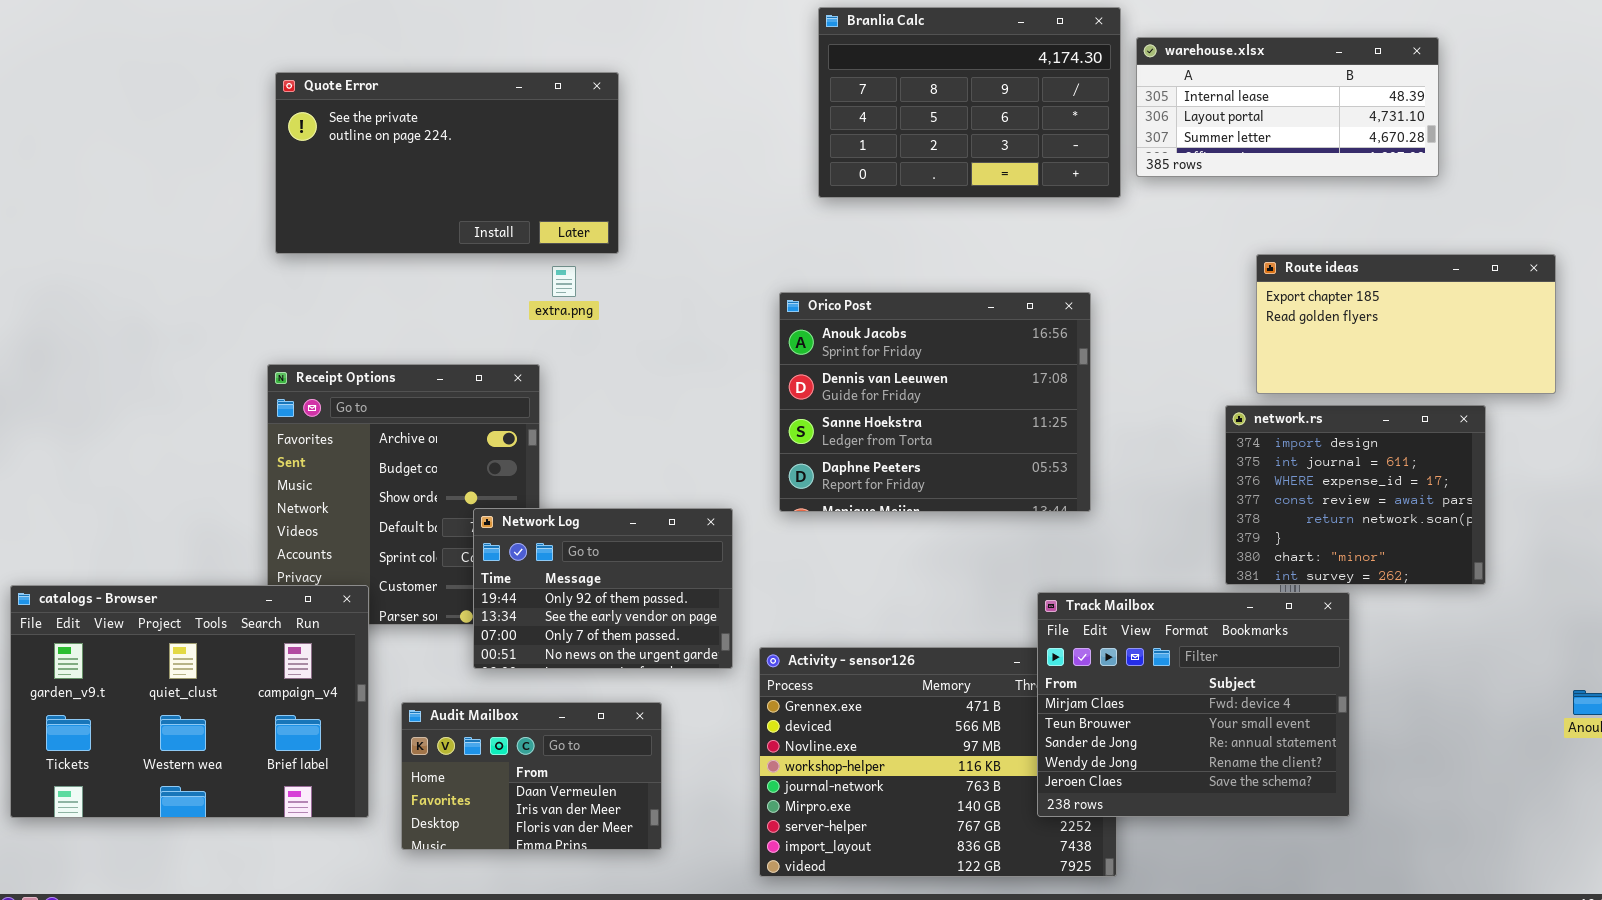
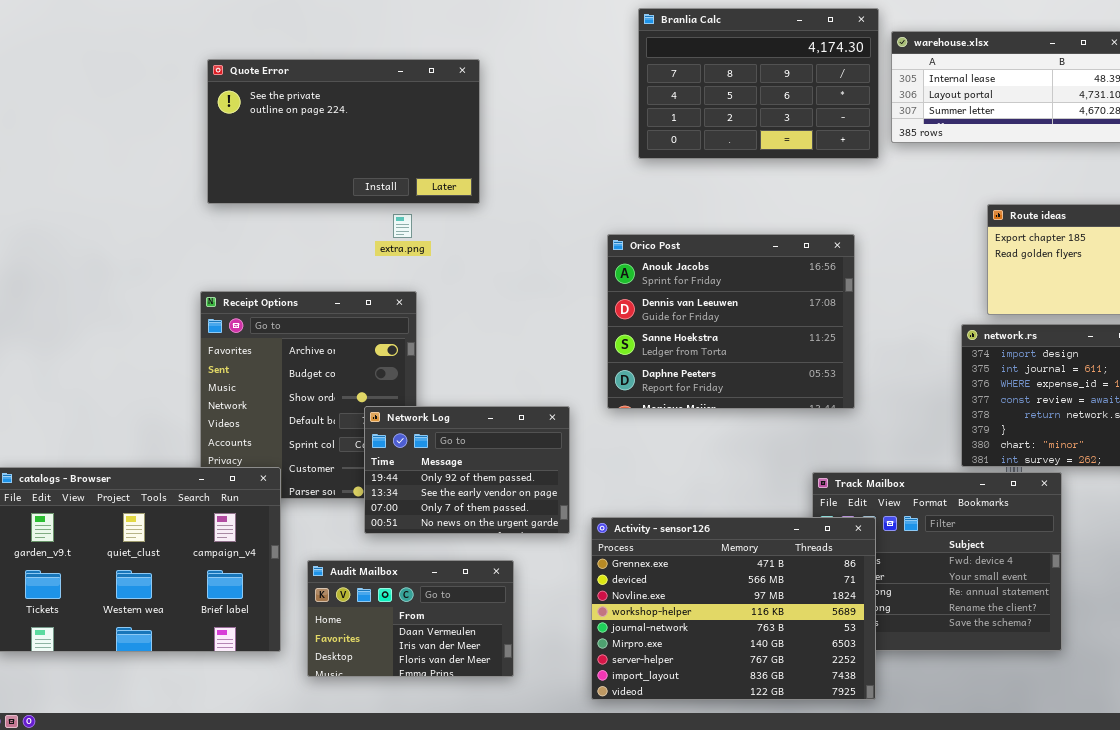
extra.png: [552,266,576,297] -> [393,214,412,238], moved
Activity - sensor126: [759,647,1117,877] -> [591,517,876,700], raised

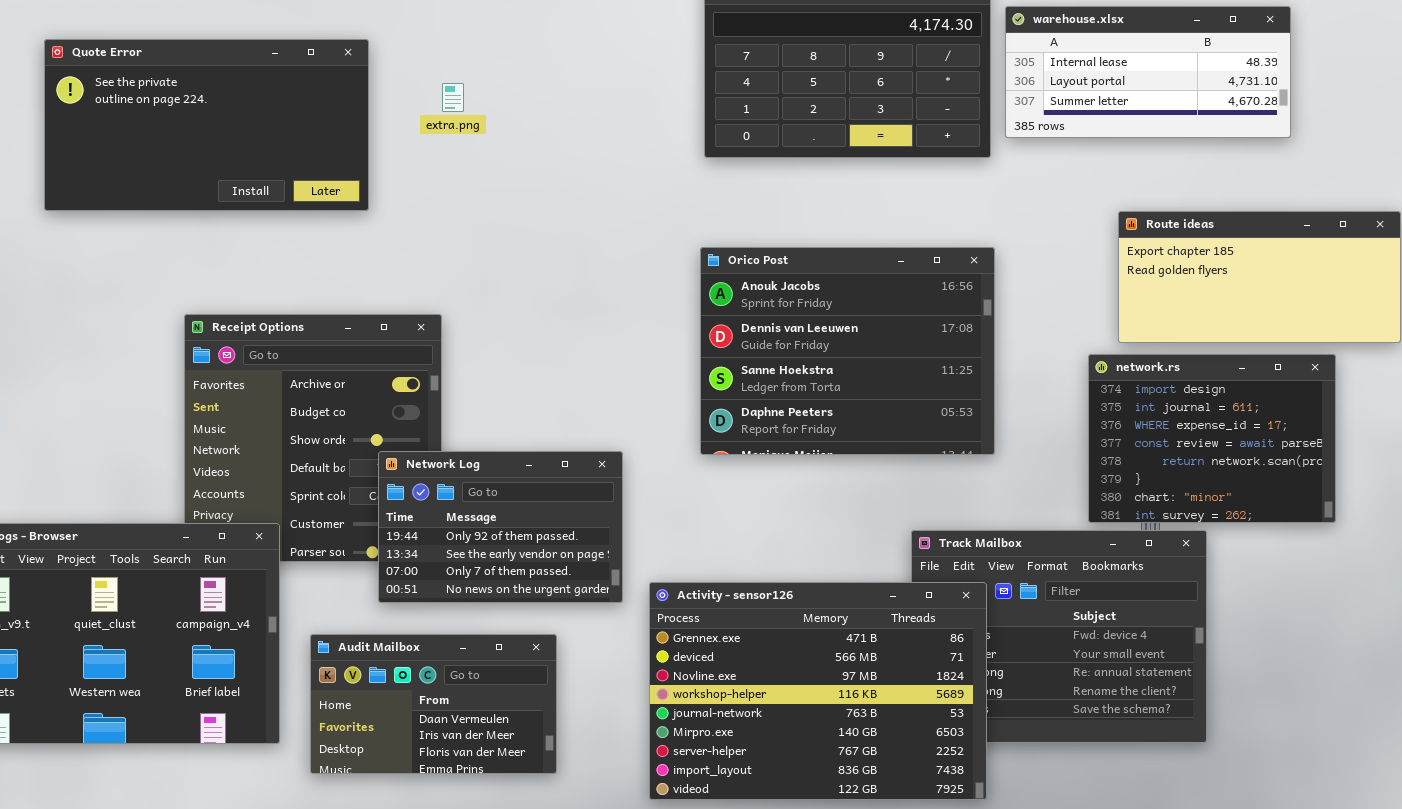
Quote Error: [207,59,480,204] -> [44,39,369,211], moved
extra.png: [393,214,412,238] -> [442,83,464,112], moved
Orico Post: [607,234,855,409] -> [700,247,995,455], moved

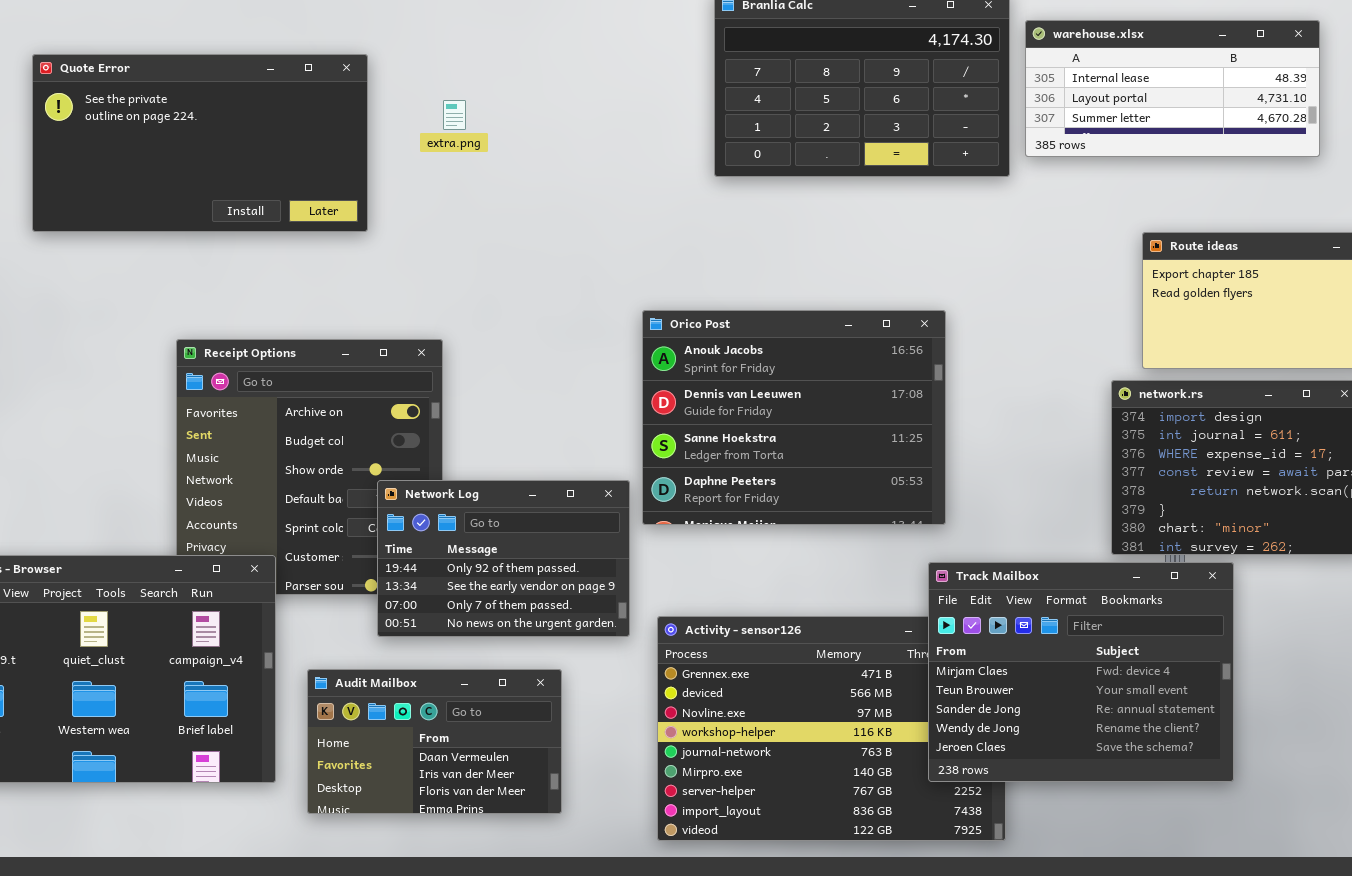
Orico Post: [700,247,995,455] -> [642,310,946,525], moved
Track Mailbox: [911,530,1207,743] -> [928,562,1234,782], raised

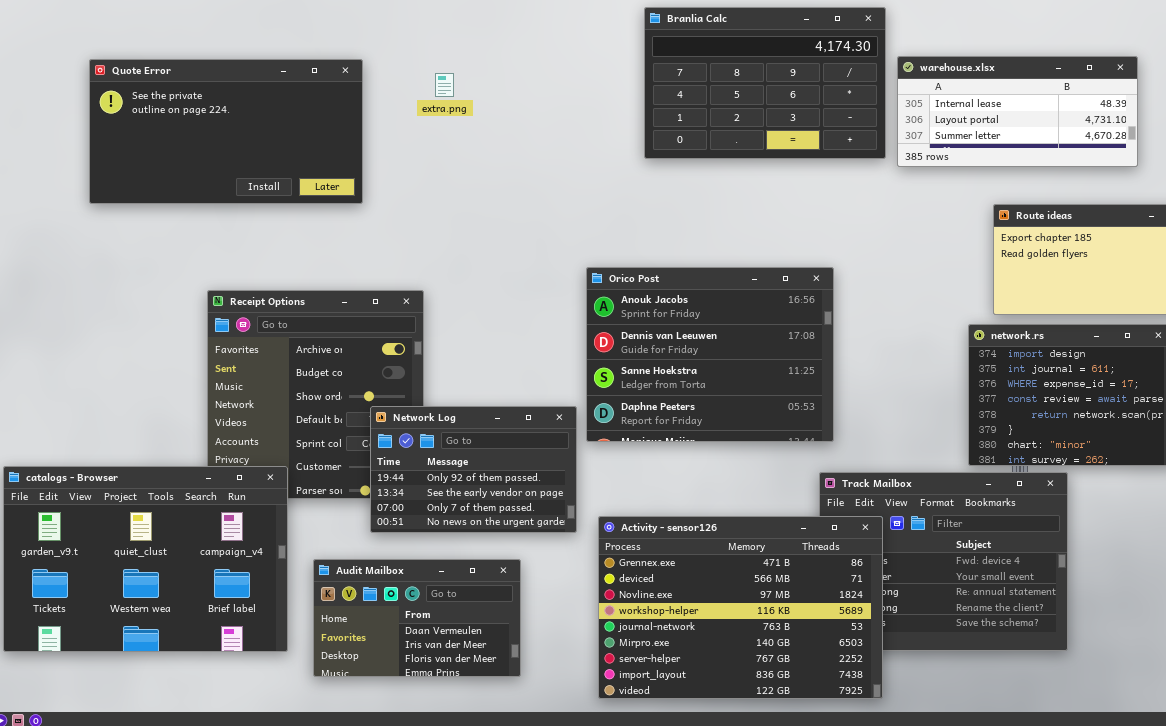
warehouse.xlsx: [1025,20,1320,157] -> [897,56,1138,167], moved
extra.png: [443,100,466,130] -> [435,73,454,97], moved
Activity - sensor126: [657,616,1006,841] -> [598,516,883,699], raised

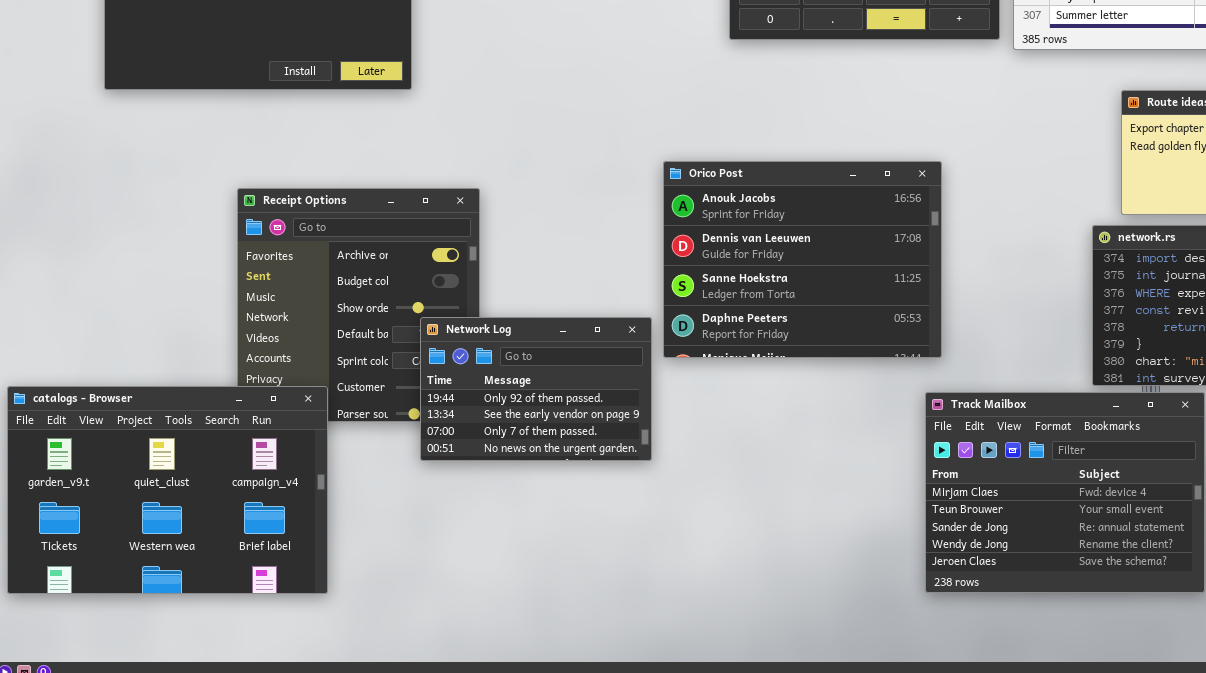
Activity - sensor126: [598,516,883,699] -> none, closed
Audit Mailbox: [313,559,521,677] -> none, closed

